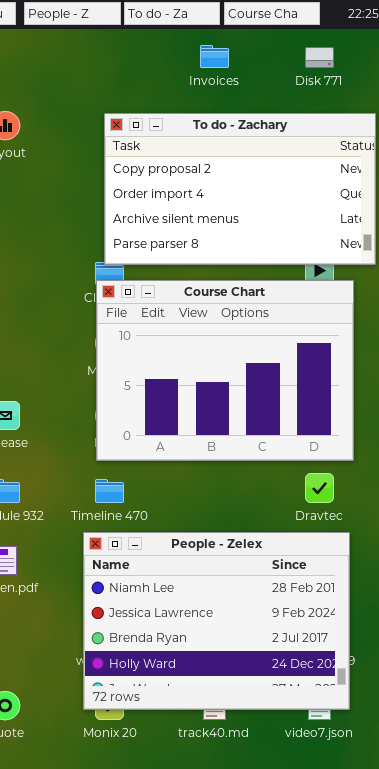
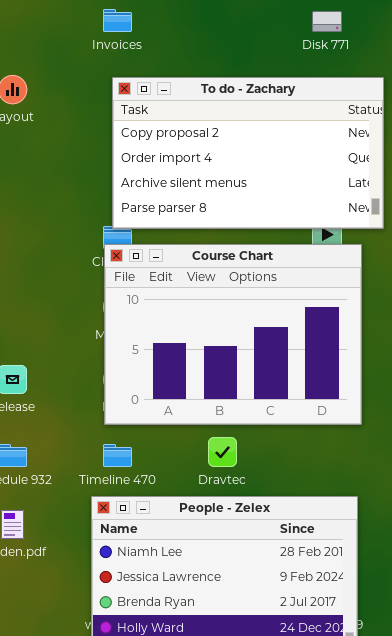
Invoices: [200,45,229,68] -> [103,9,132,32], moved
Dravtec: [305,473,334,503] -> [208,437,237,467], moved

